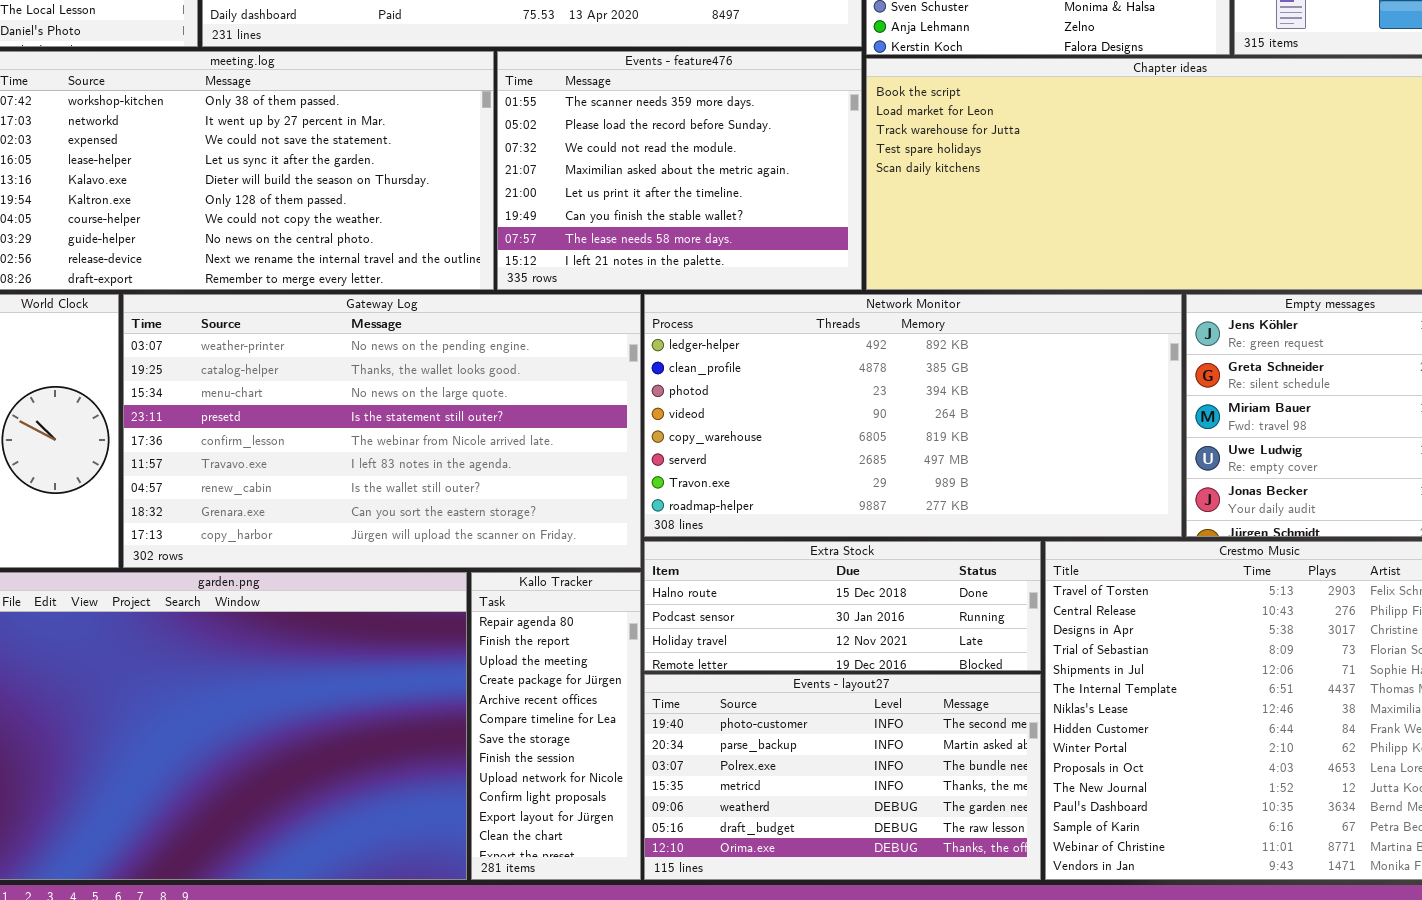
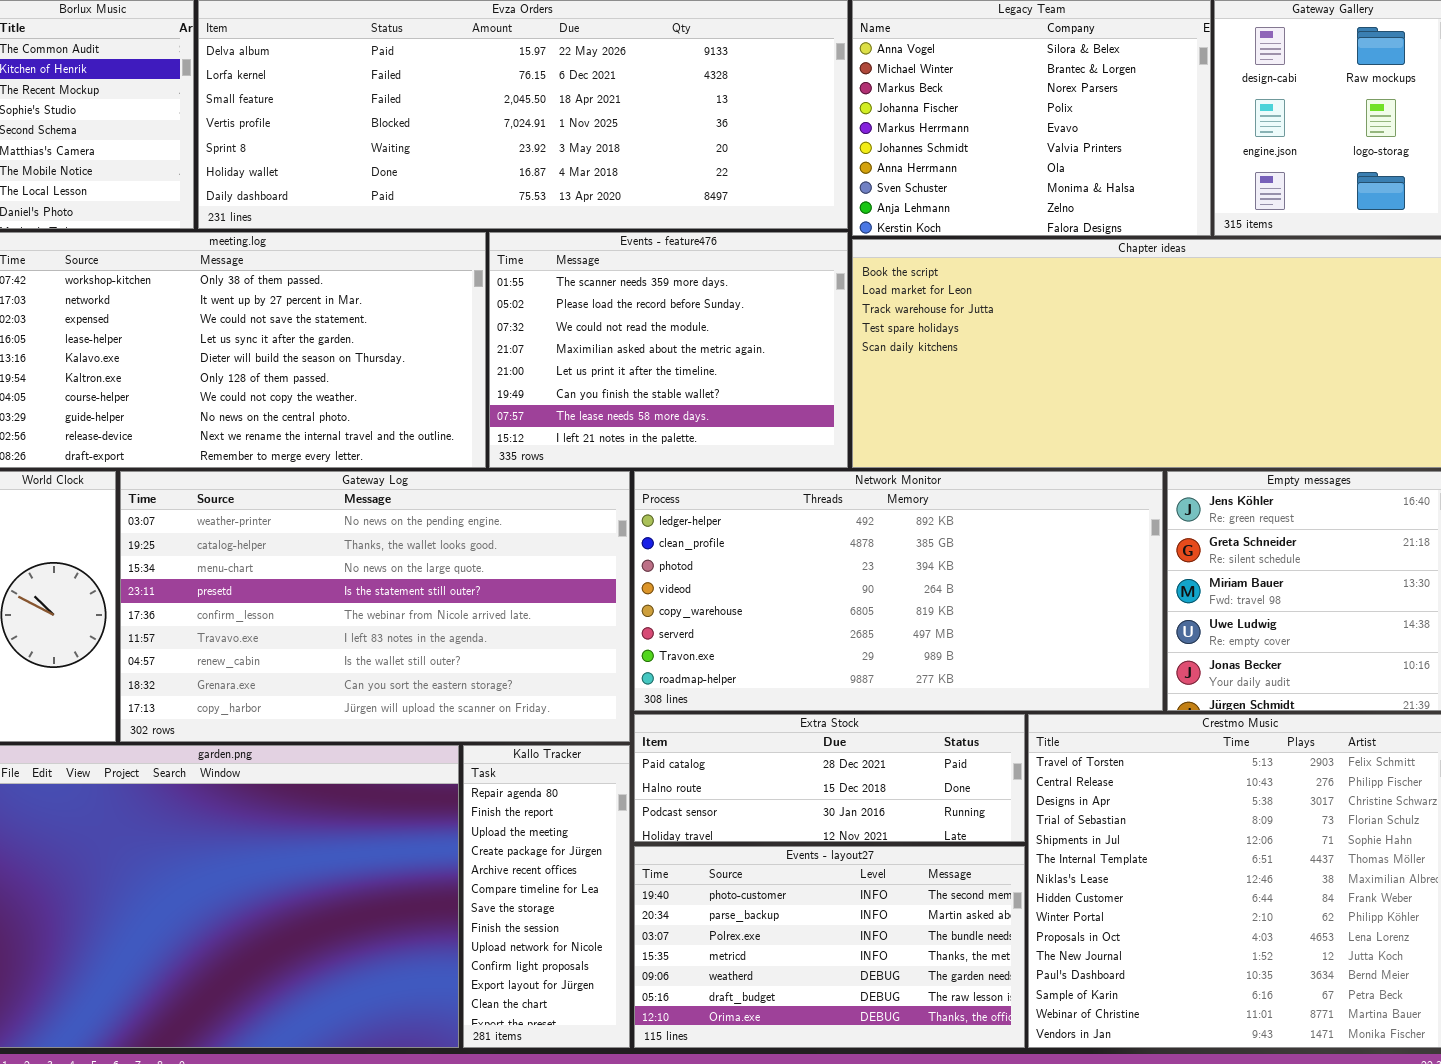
Extra Stock: [644,541,1041,671] -> [634,714,1025,842], scrolled up 1 row

